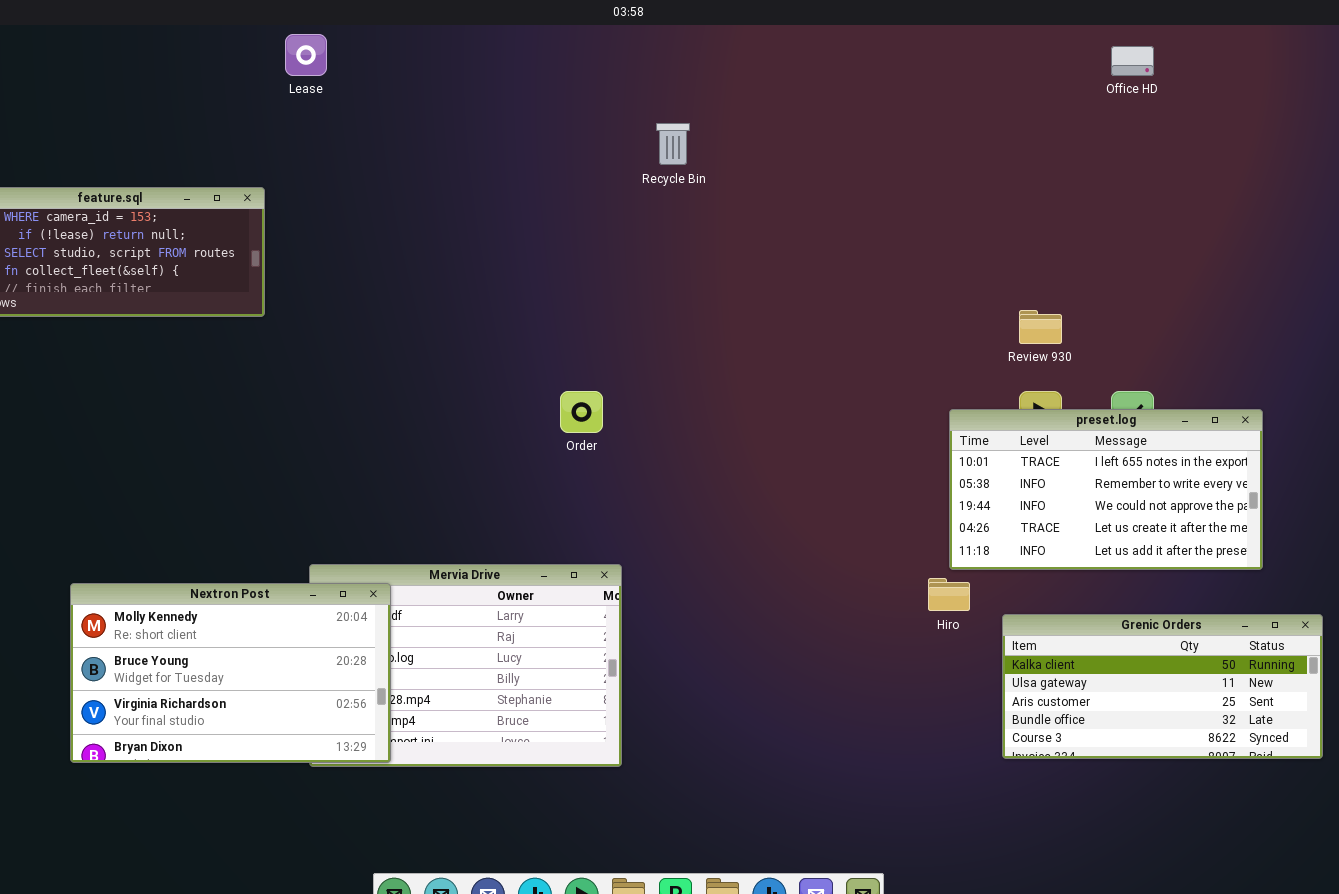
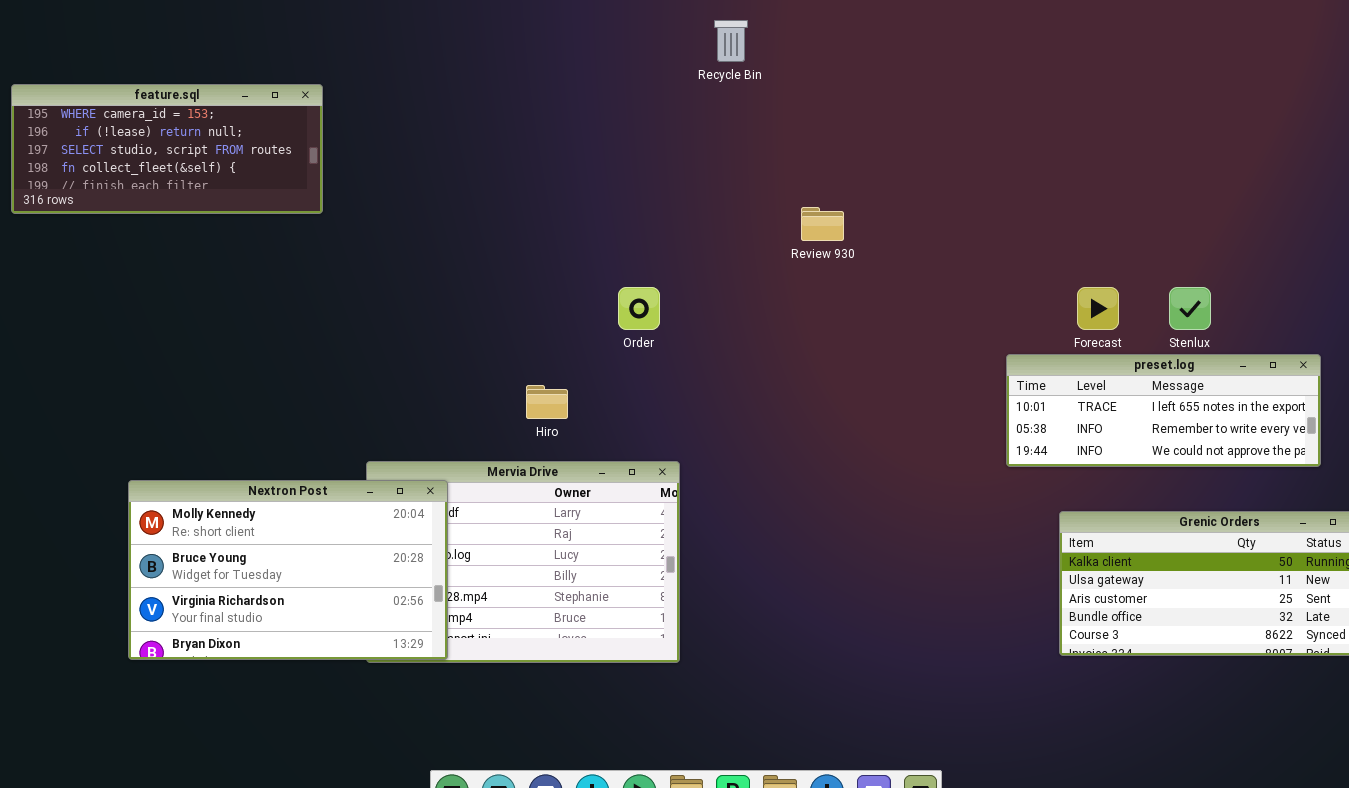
Review 930: [1019,310,1062,344] -> [801,207,844,241], moved
preset.log: [949,409,1263,570] -> [1006,354,1321,467], resized
Hiro: [928,578,970,611] -> [526,385,568,419], moved

